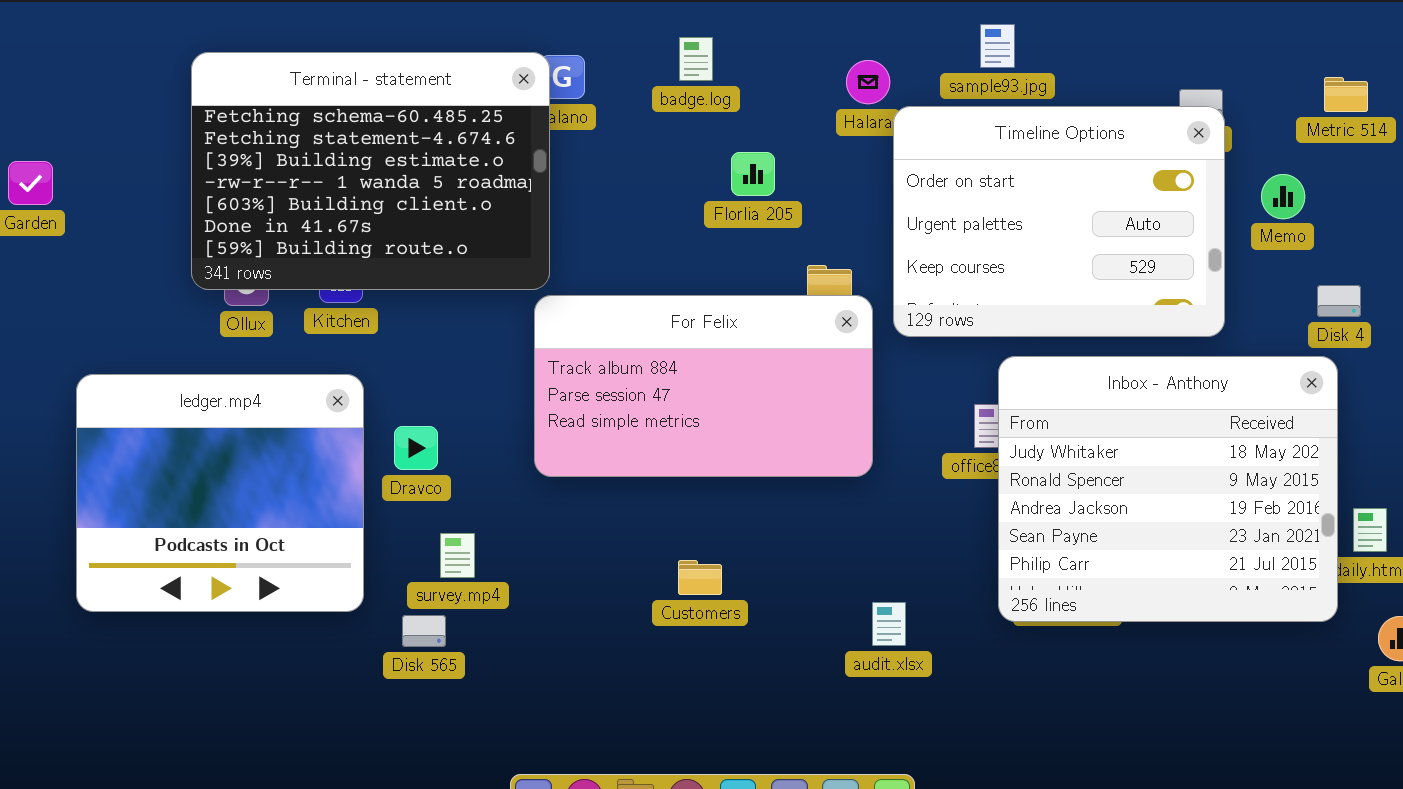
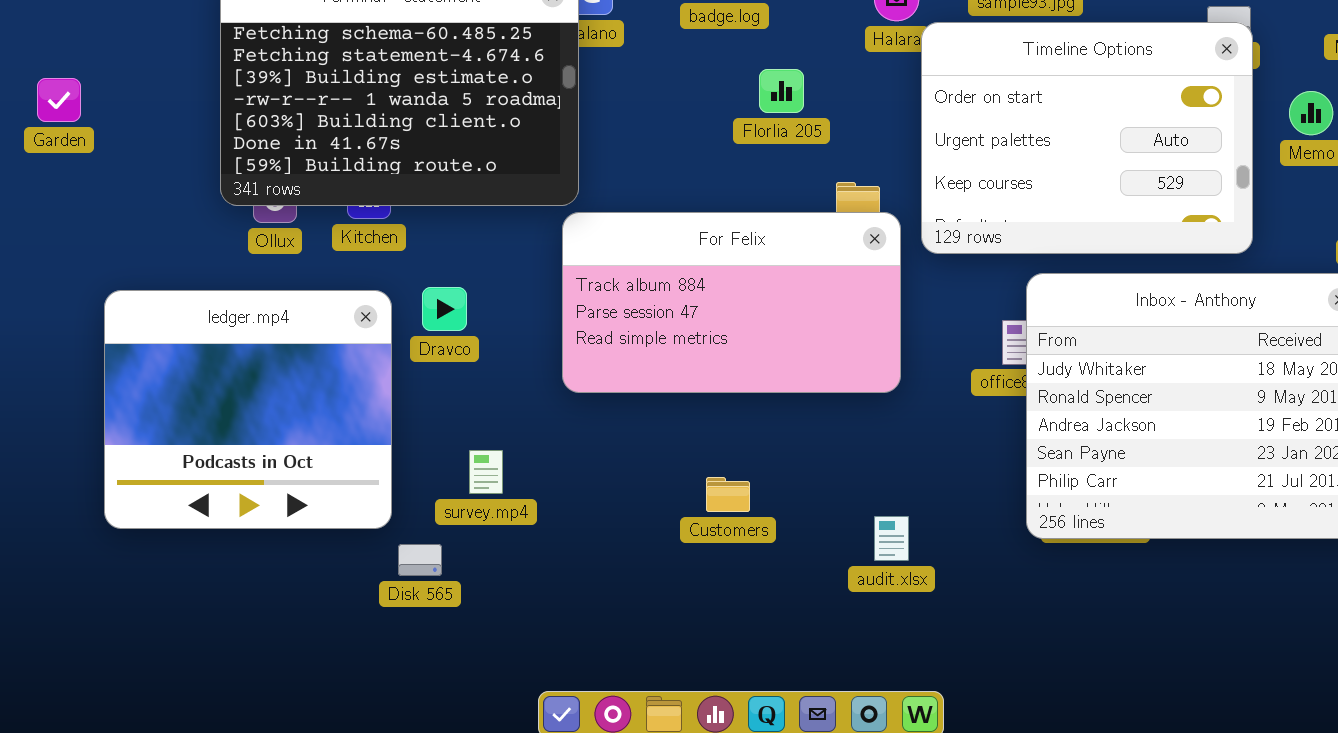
Dravco: [394,426,438,470] -> [422,287,467,331], moved
audit.xlsx: [872,602,906,646] -> [874,516,909,561], moved
Disk 565: [402,615,446,647] -> [398,544,442,576], moved

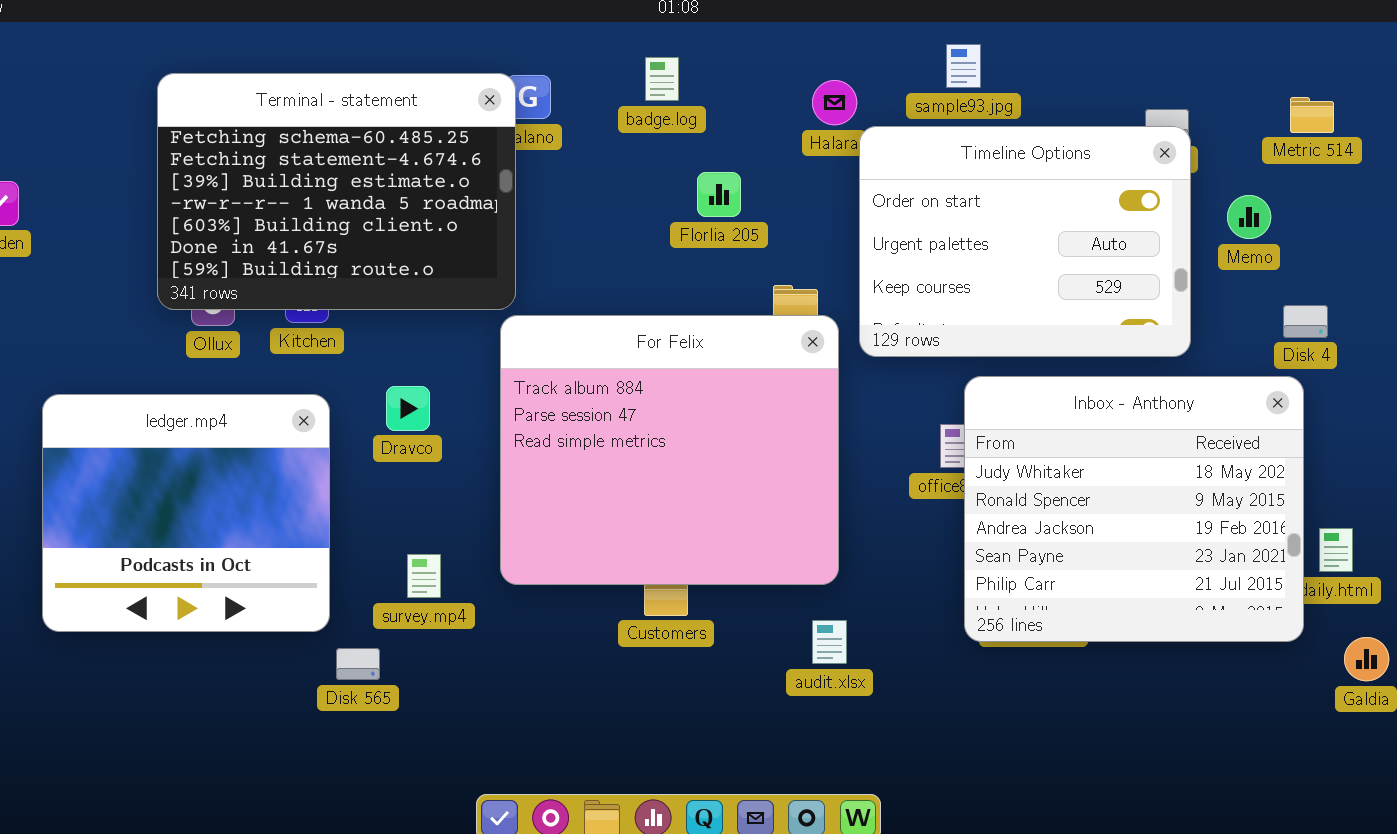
For Felix: [562,212,901,393] -> [500,315,839,585], resized
Dravco: [422,287,467,331] -> [386,386,430,431], moved

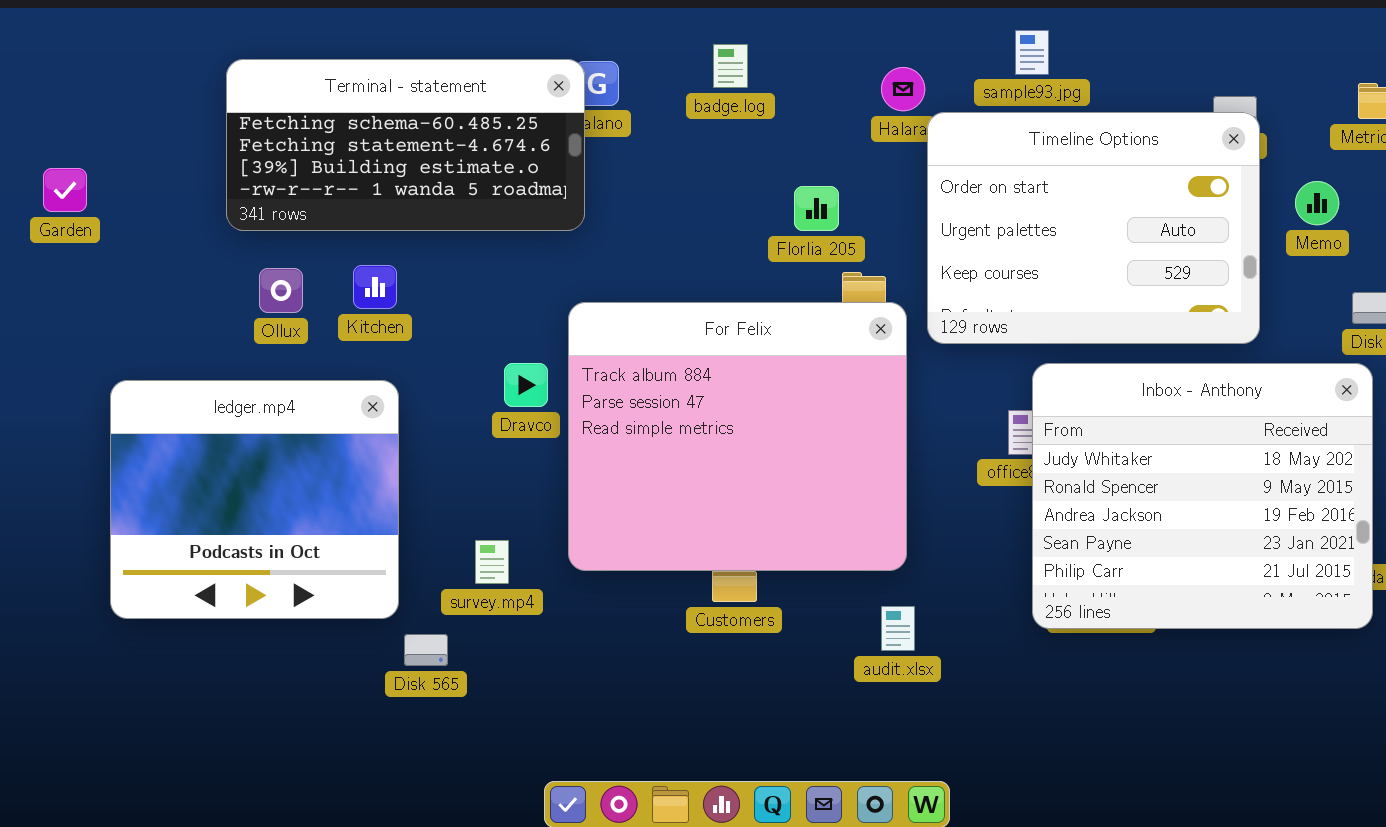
Terminal - statement: [157,73,516,310] -> [226,59,585,231], resized
Florlia 205: [697,172,741,217] -> [794,186,839,231], moved
Dravco: [386,386,430,431] -> [504,363,548,407], moved

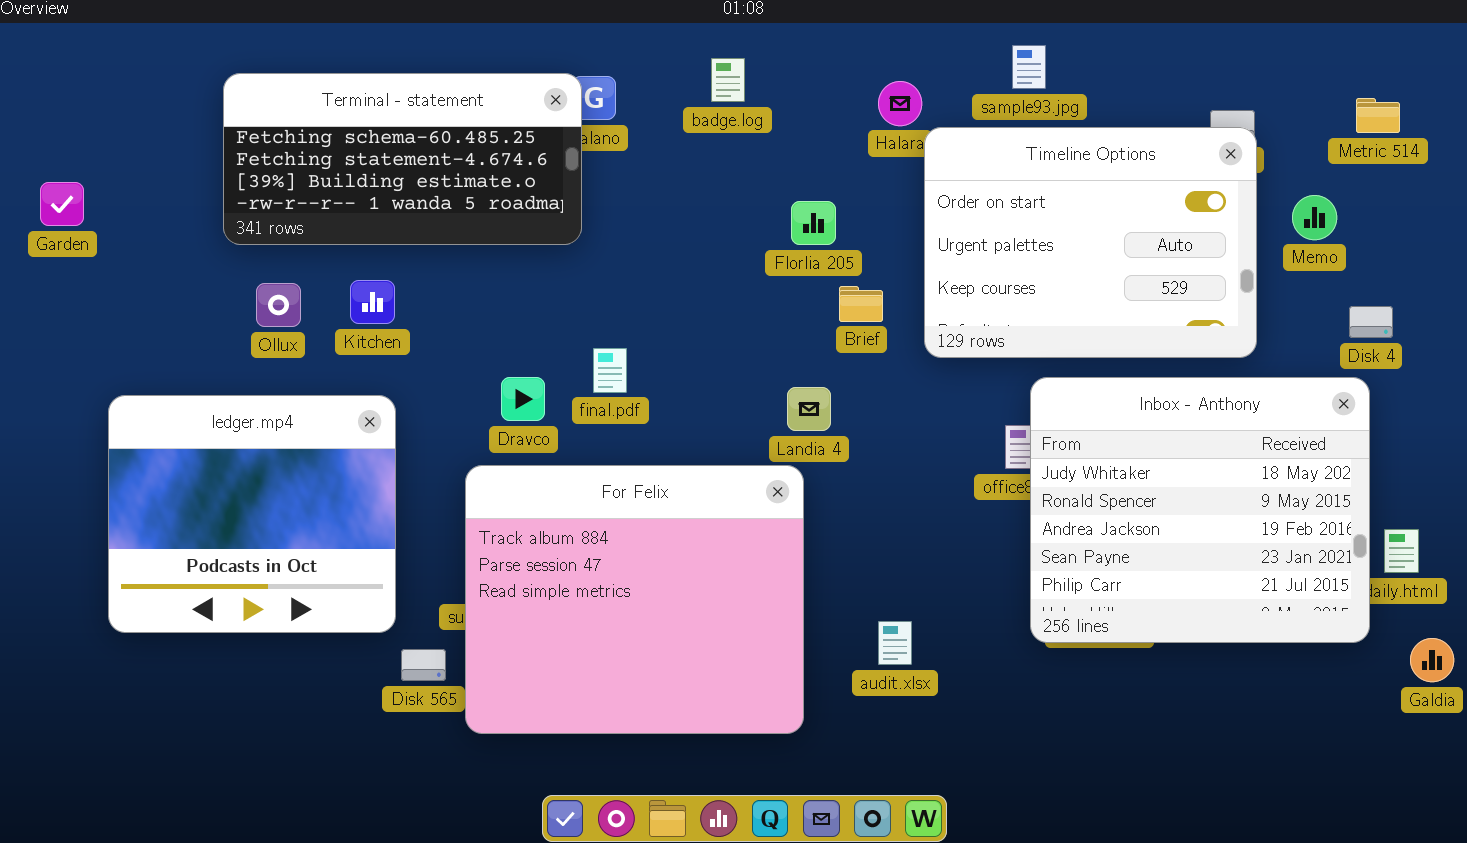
For Felix: [568,302,907,571] -> [465,465,804,734], moved

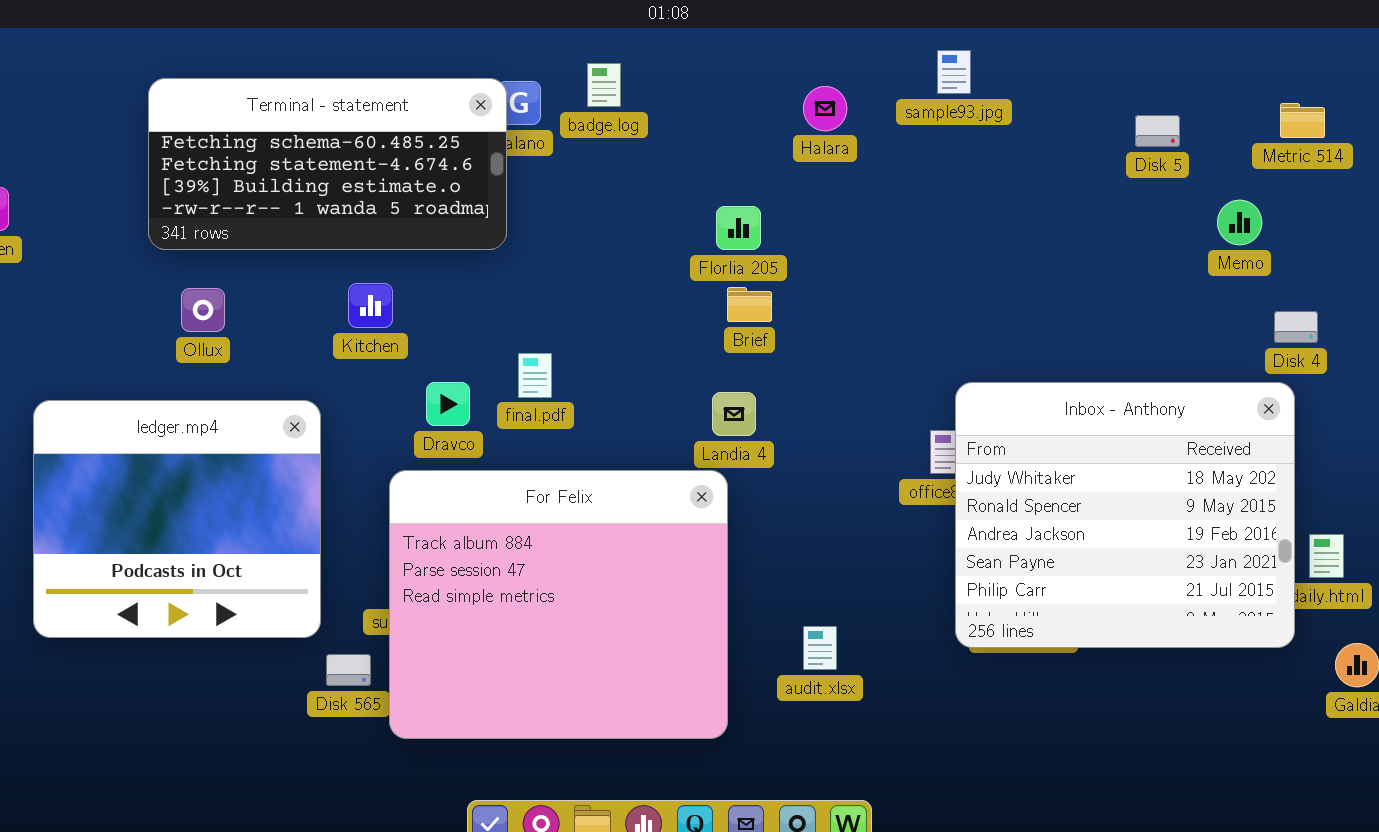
badge.log: [711,58,745,102] -> [587,63,621,107], moved
Timeline Options: [924,127,1257,358] -> none, closed
Kitchen: [350,280,395,324] -> [348,283,393,328], moved
Brief: [839,286,883,322] -> [727,287,772,322], moved

